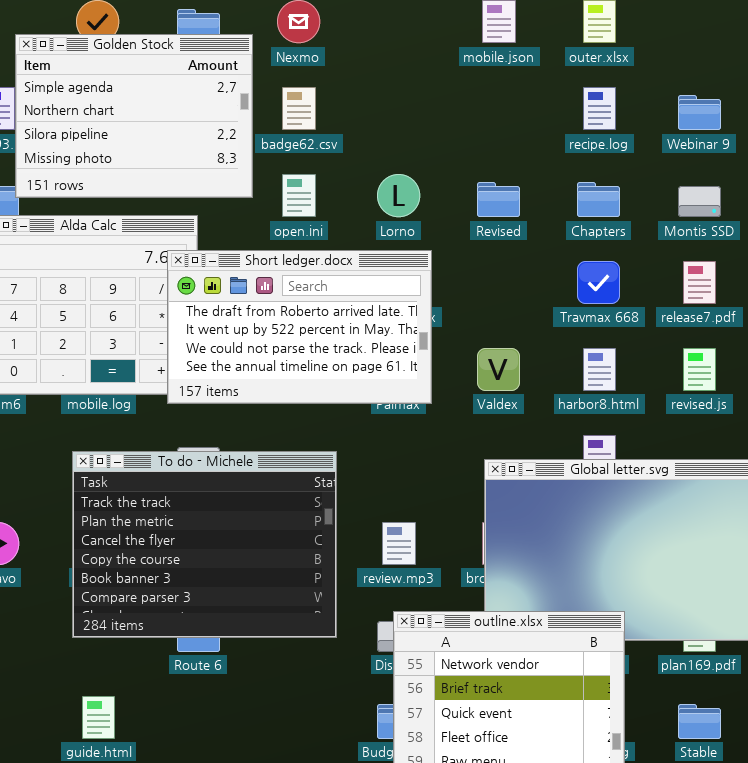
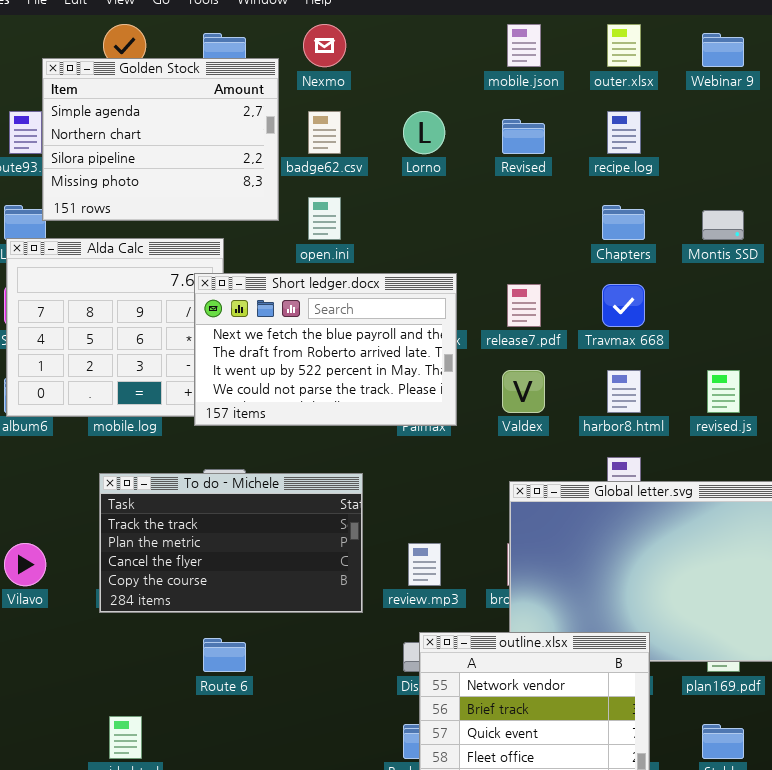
Webinar 9: [678,95,721,130] -> [702,33,744,67], moved
Lorno: [377,174,420,217] -> [403,111,445,154], moved
Revised: [477,182,520,217] -> [502,119,545,154], moved
Short ledger.docx: [167,250,432,404] -> [194,273,457,426], scrolled up 1 row
release7.pdf: [683,261,716,304] -> [507,284,541,327], moved
To do - Michele: [72,451,337,638] -> [99,473,363,613], resized

